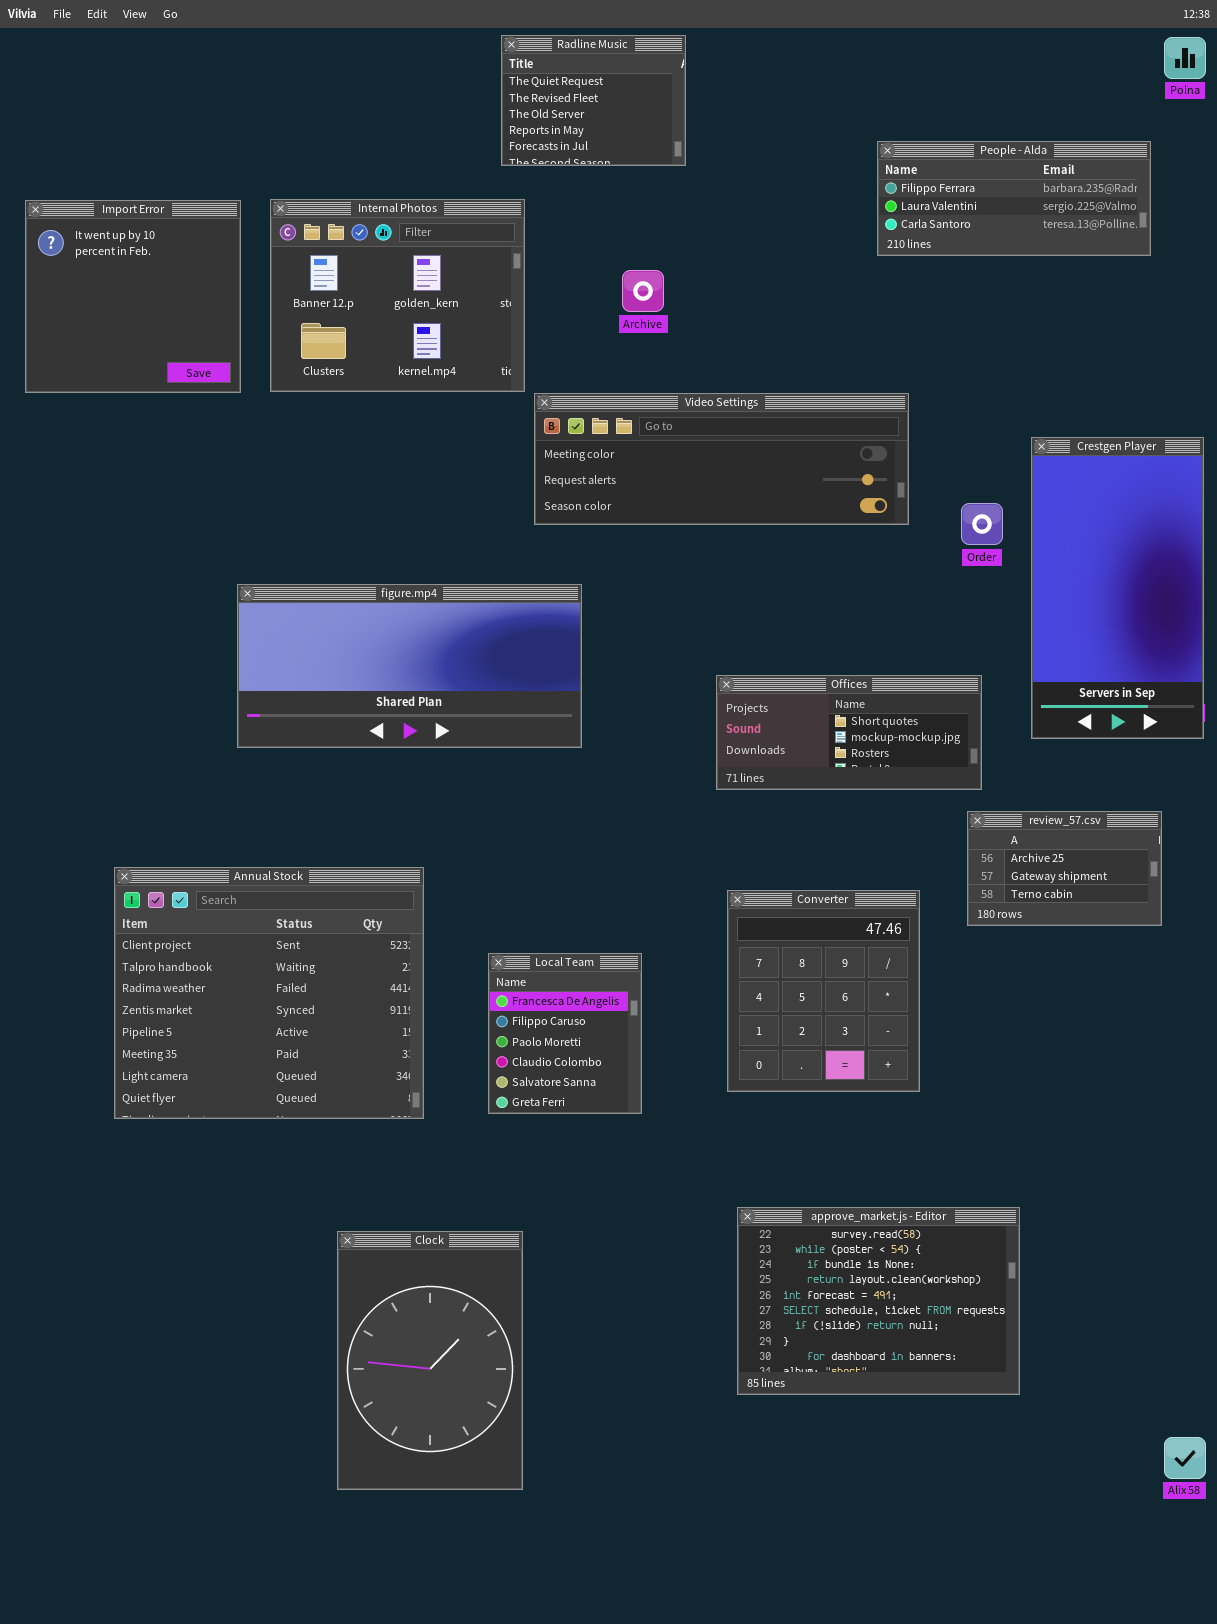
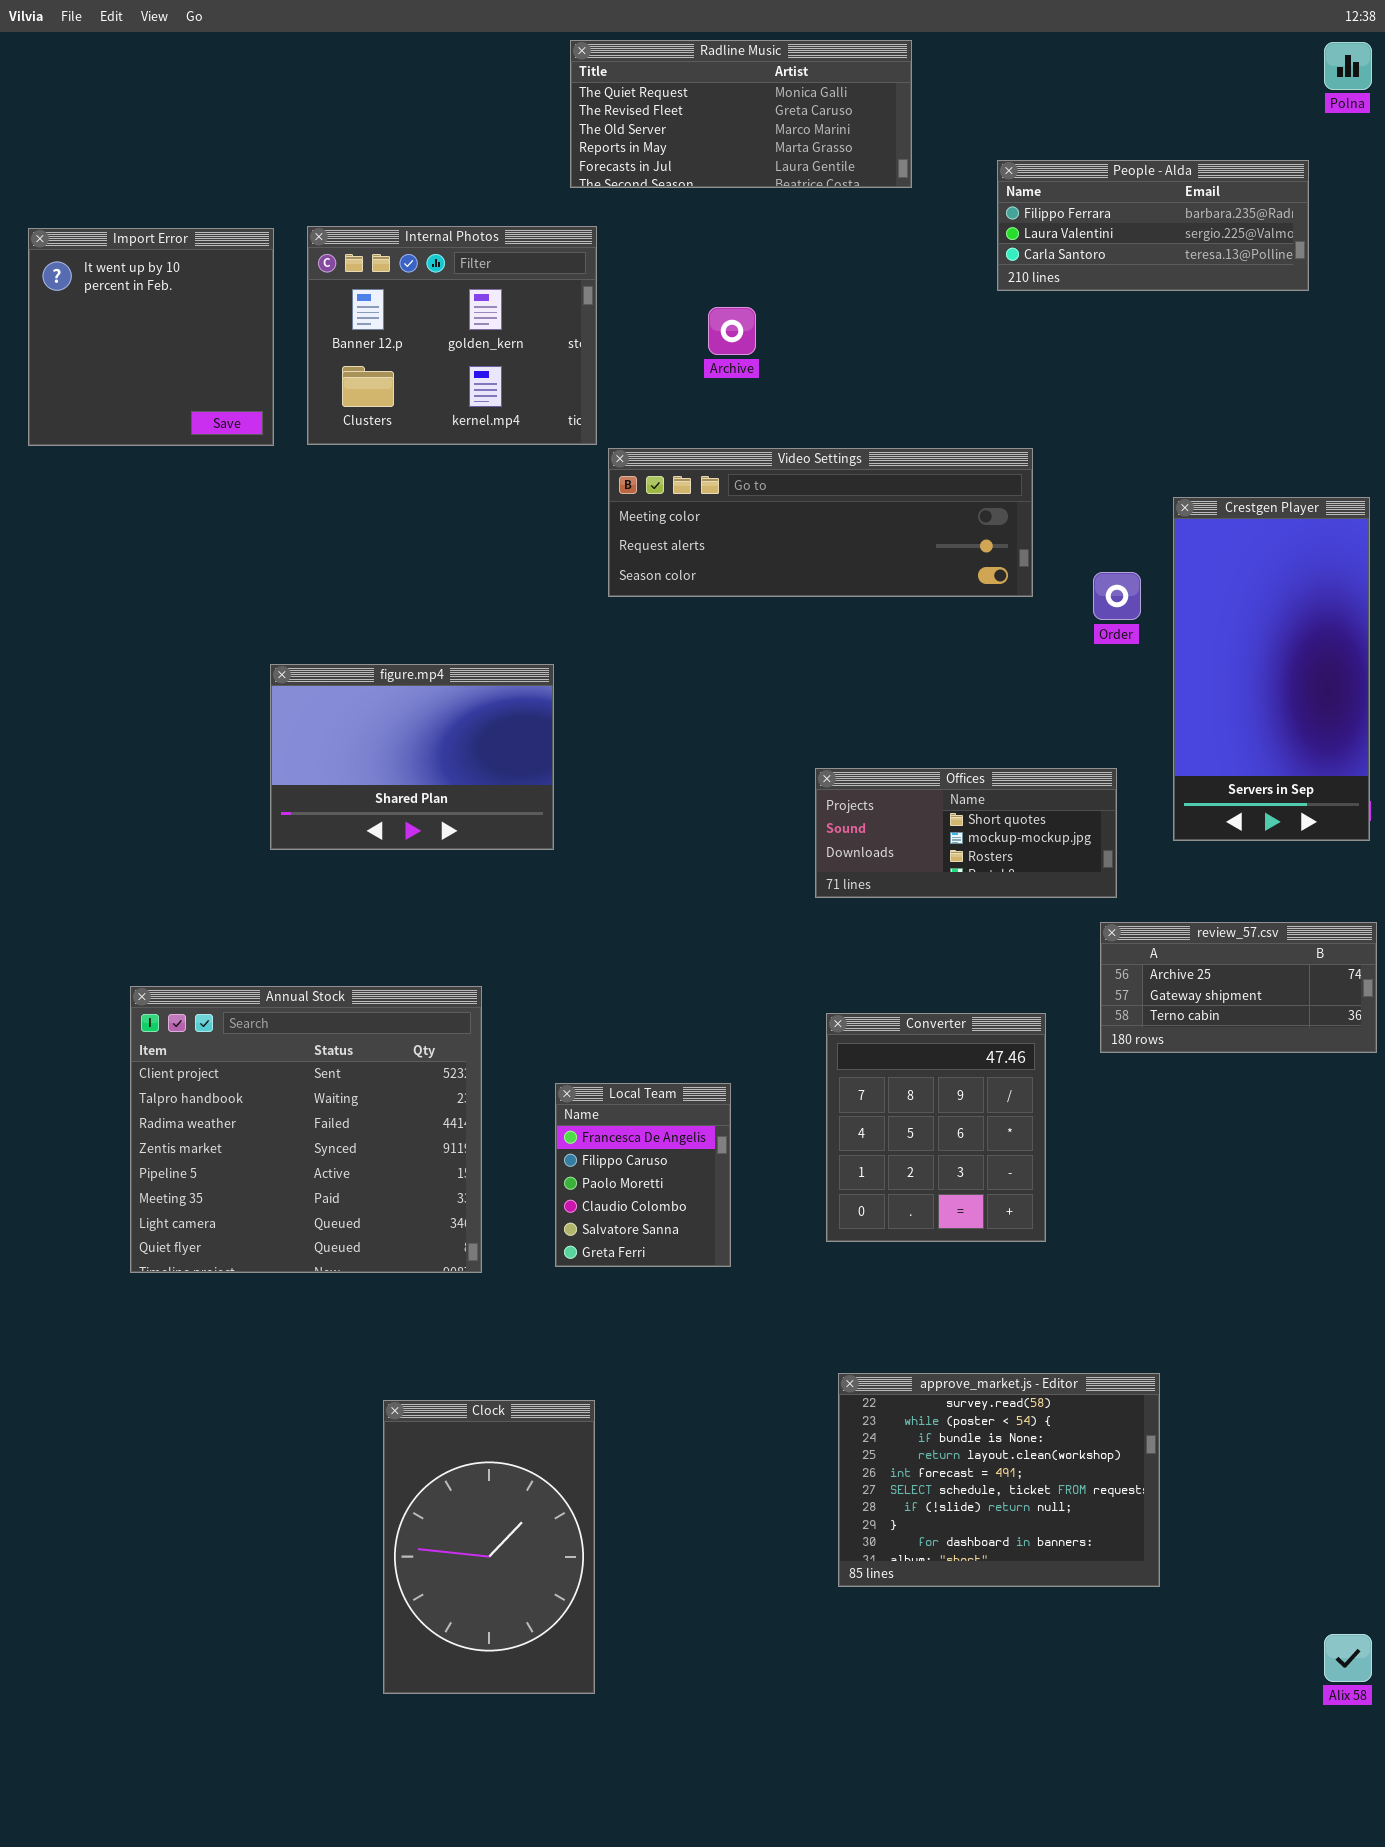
Radline Music: [501,35,686,166] -> [570,40,912,188], resized
figure.mp4: [237,584,582,748] -> [270,664,554,850], resized
review_57.csv: [967,811,1162,926] -> [1100,922,1377,1053], resized

